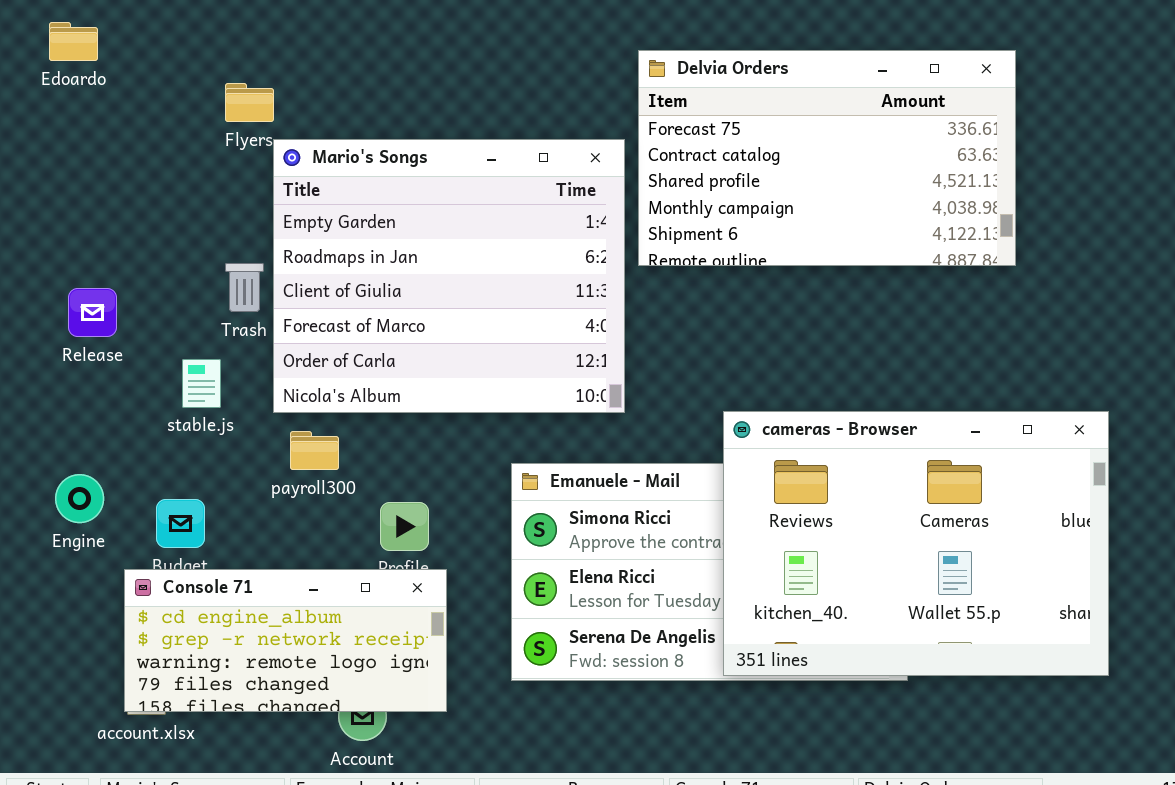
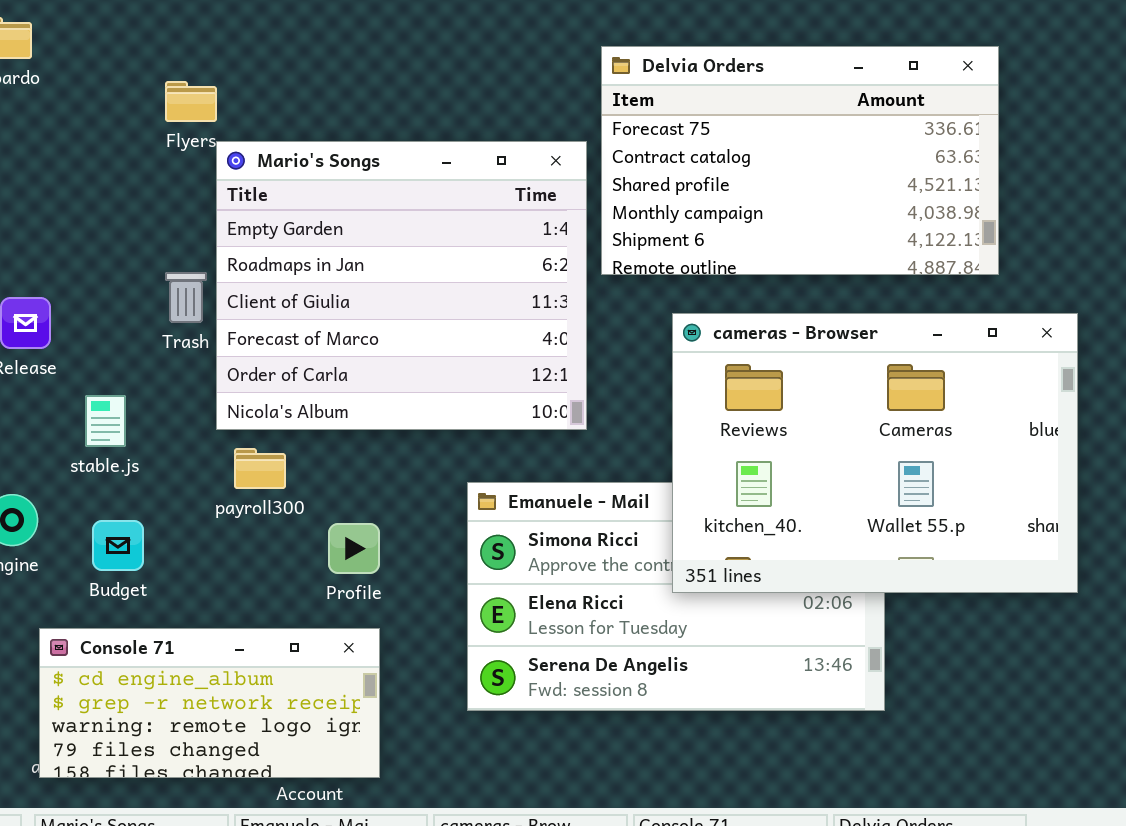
stable.js: [182,359,221,408] -> [85,395,126,447], moved
cameras - Browser: [723,411,1109,676] -> [672,313,1078,593], moved
Console 71: [124,569,447,712] -> [39,628,380,778], moved

